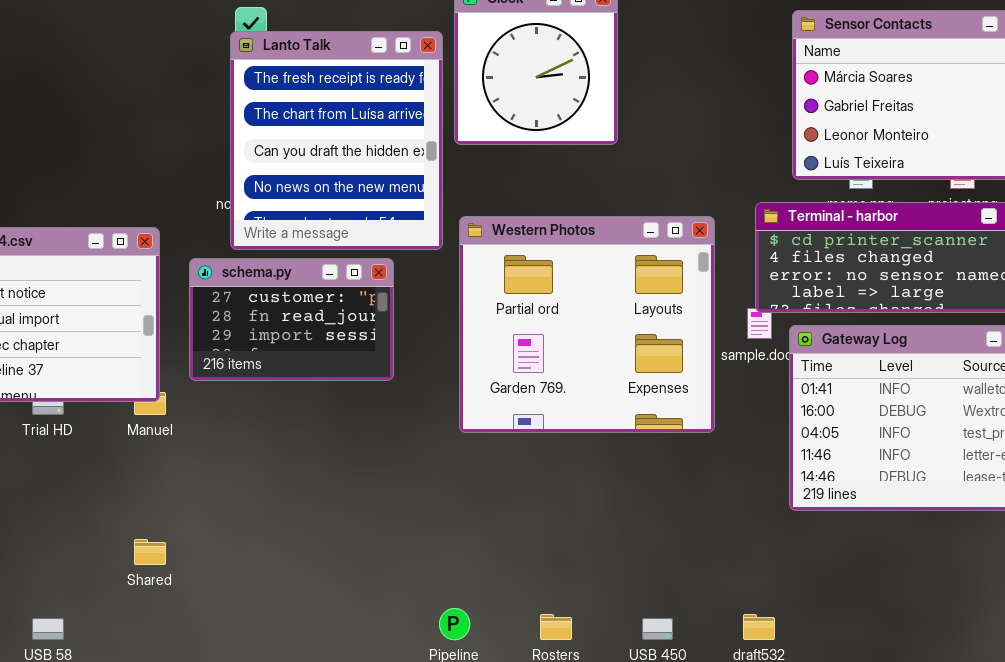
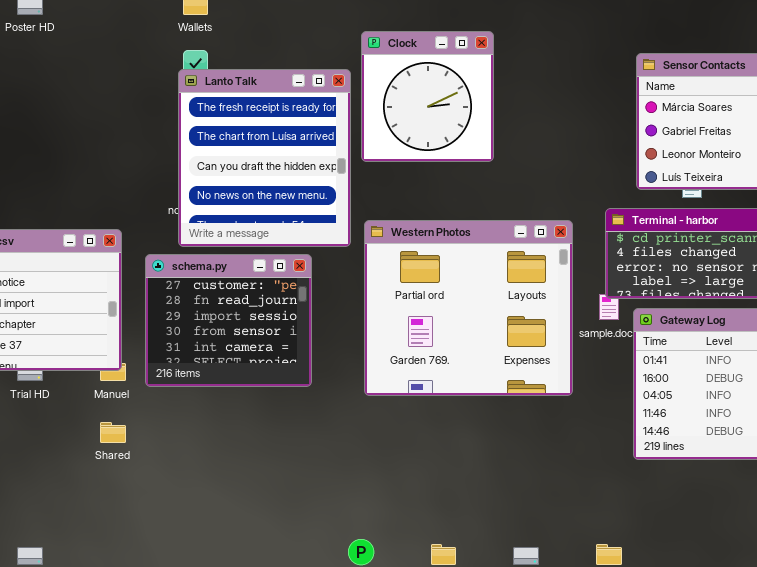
schema.py: [189,258,394,381] -> [145,254,312,387], resized
Shared: [134,539,166,565] -> [100,422,126,443], moved

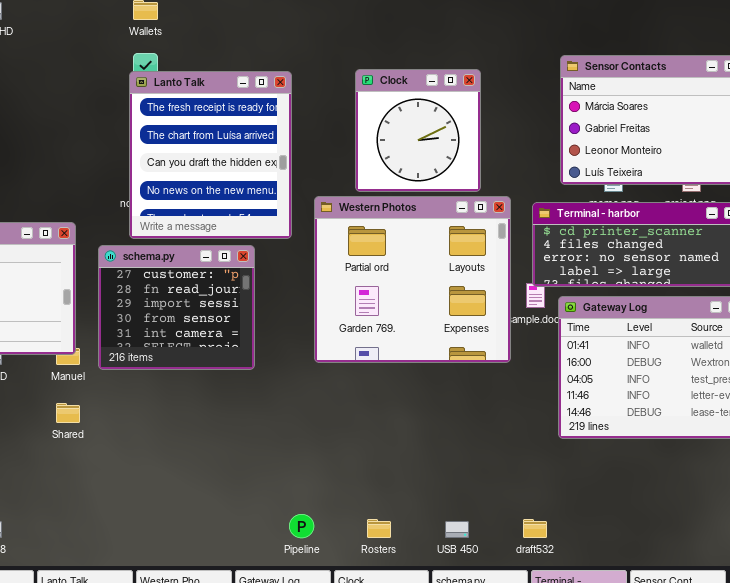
Clock: [361,31,494,162] -> [355,69,481,192], moved
Western Photos: [364,220,573,396] -> [314,196,511,363], moved

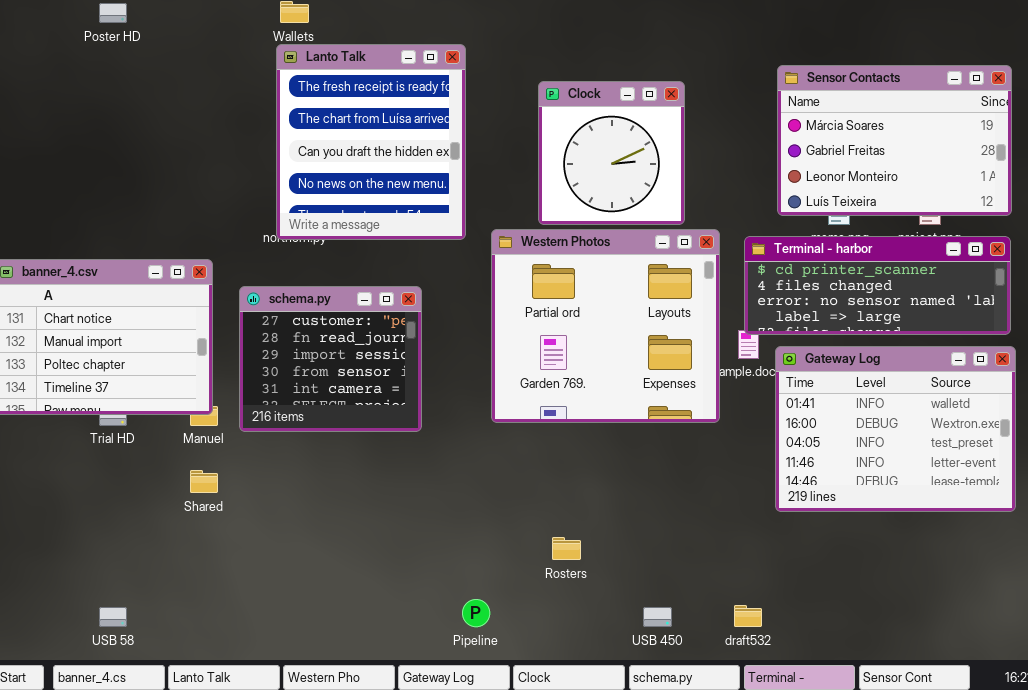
Lanto Talk: [129,71,292,239] -> [276,44,466,240], moved
Rosters: [367,519,391,538] -> [552,537,581,560], moved

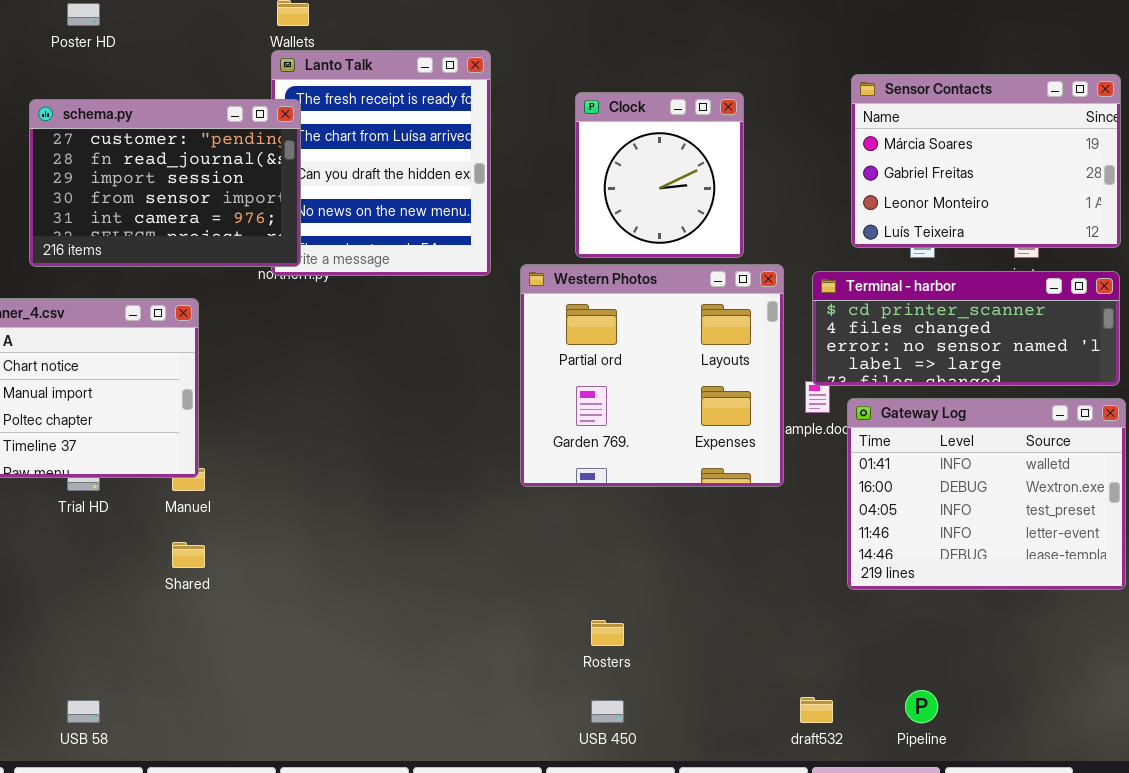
schema.py: [239,286,422,432] -> [29,99,301,267], moved, resized
Pipeline: [462,599,490,627] -> [905,690,938,723], moved
USB 450: [643,607,672,627] -> [591,700,624,723], moved

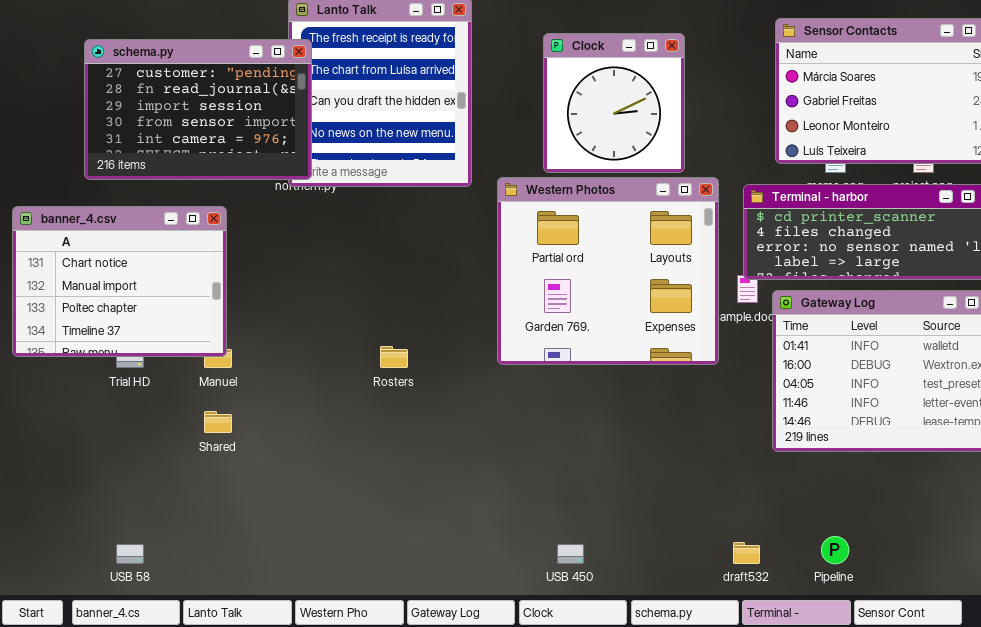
Rosters: [591,620,624,646] -> [380,346,408,368], moved

